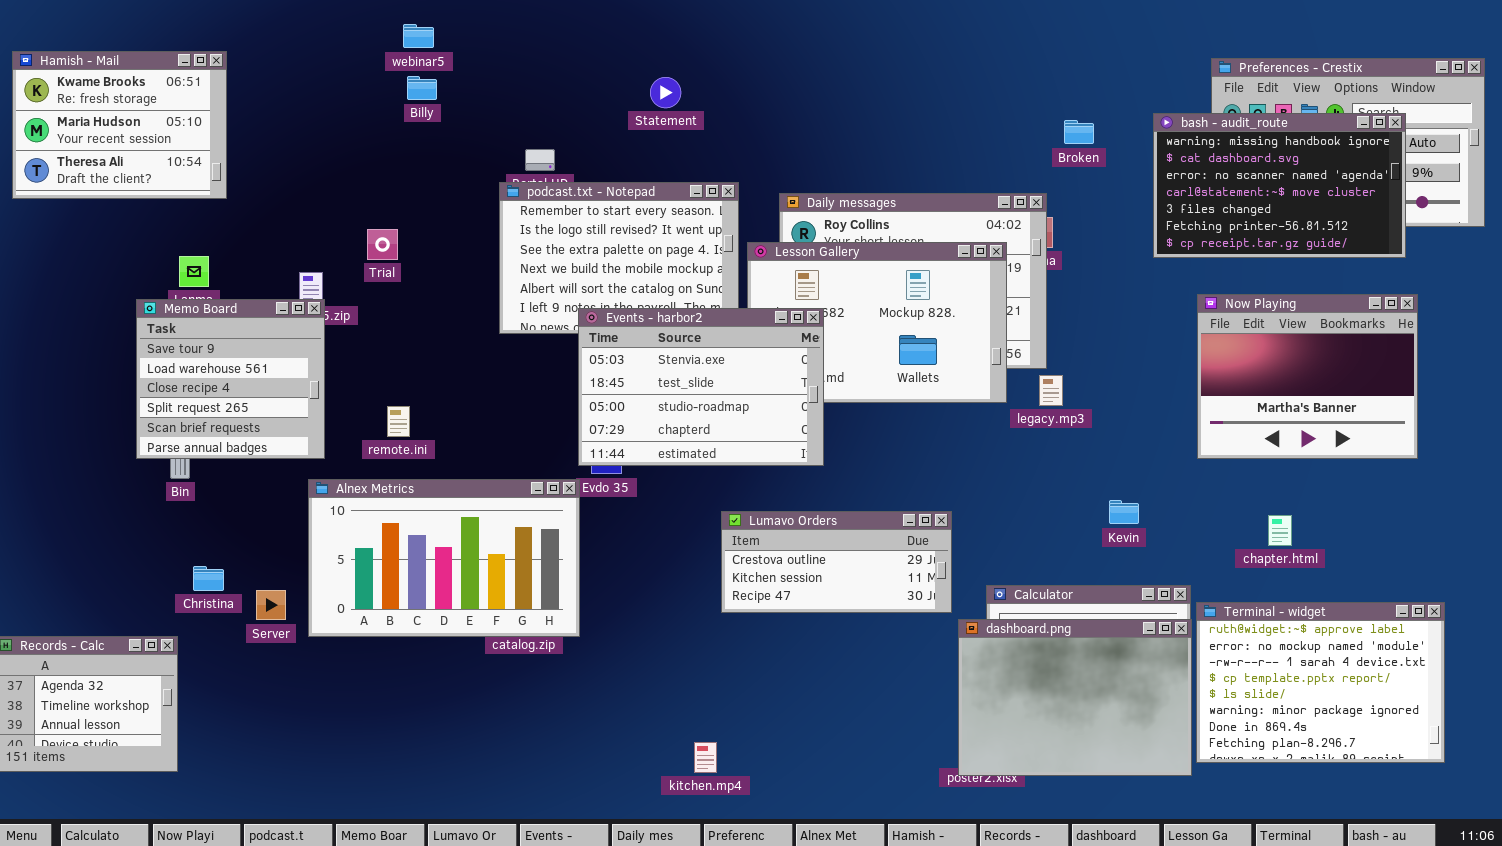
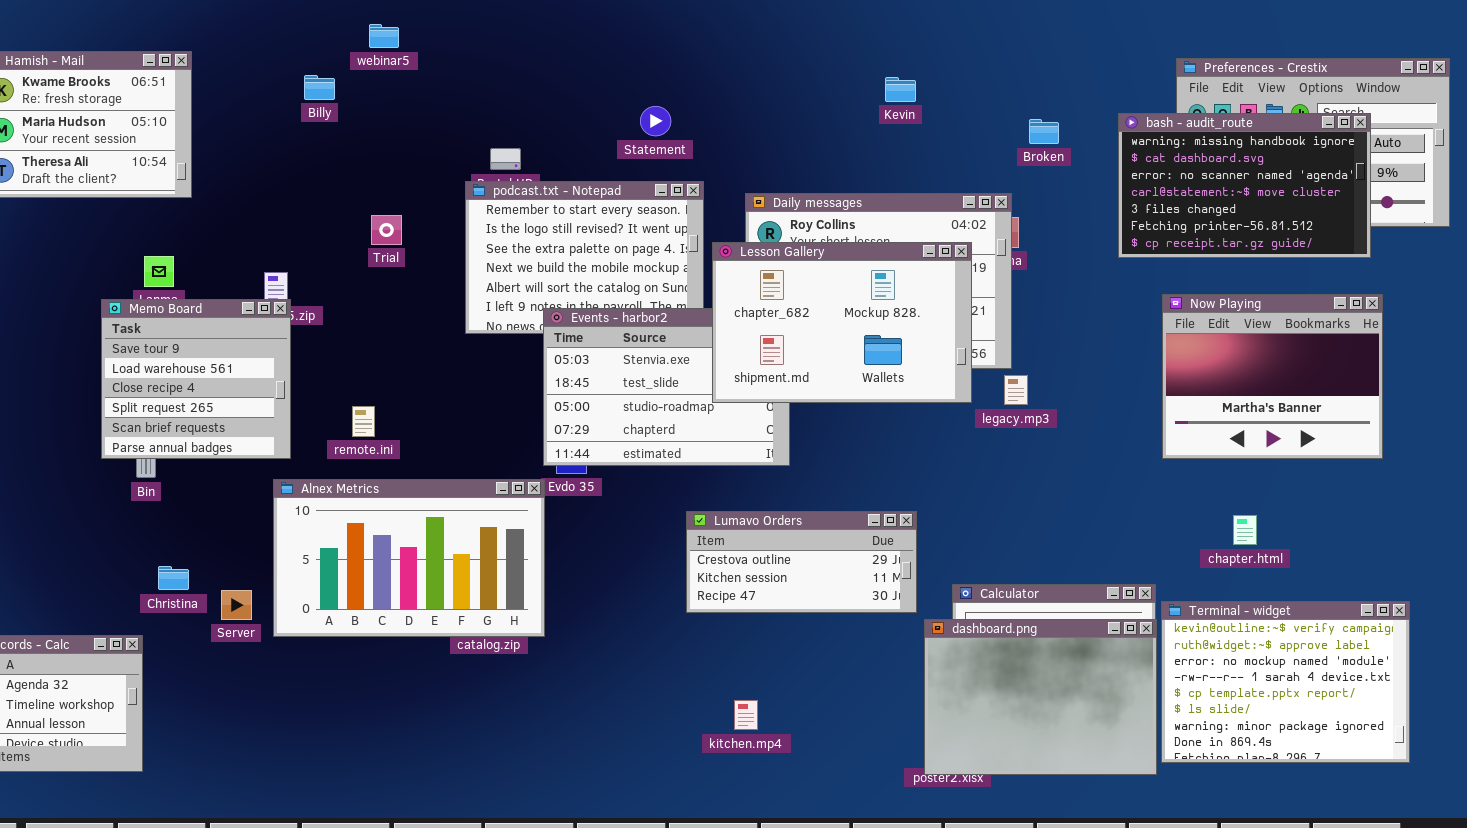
Billy: [407,76,437,100] -> [304,75,335,100], moved
Statement: [650,77,681,108] -> [640,106,671,136], moved
Trial: [367,229,398,260] -> [371,215,402,245], moved
Lesson Gallery: [747,242,1007,403] -> [712,242,972,403], raised
Kevin: [1109,500,1139,524] -> [885,77,916,102], moved
Terminal - widget: [1196,602,1445,763] -> [1161,601,1410,763], scrolled up 1 row
kitchen.mp4: [694,742,717,773] -> [734,700,758,730], moved

